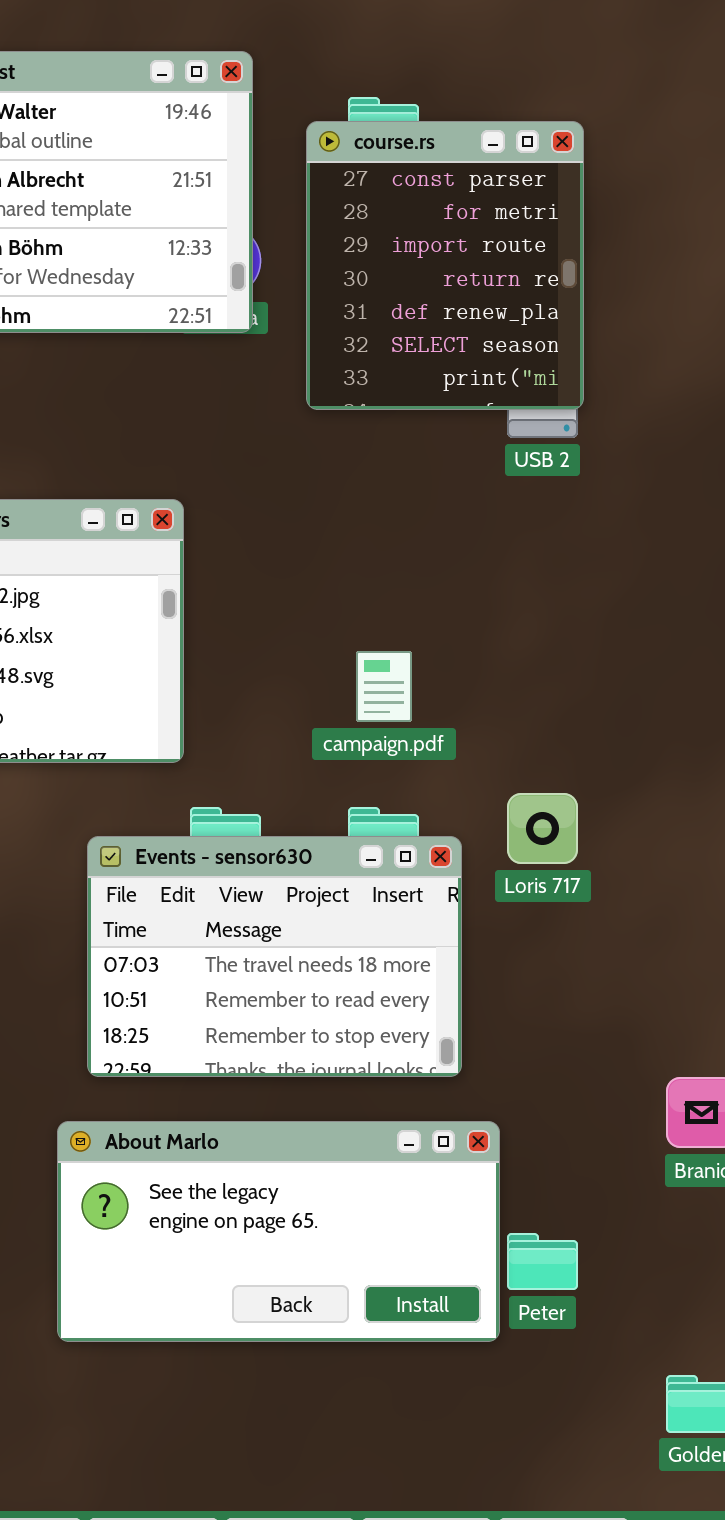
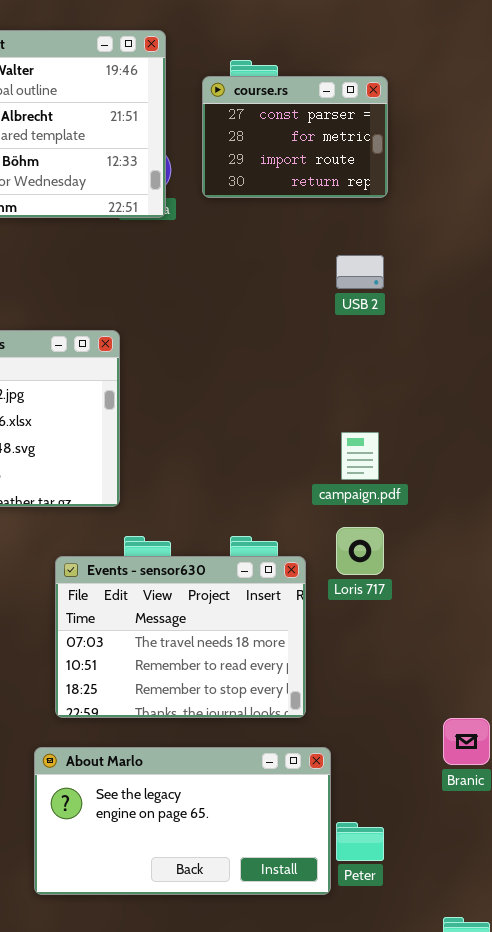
course.rs: [306,121,584,410] -> [202,76,388,198], resized
campaign.pdf: [356,651,412,722] -> [341,432,379,480], moved

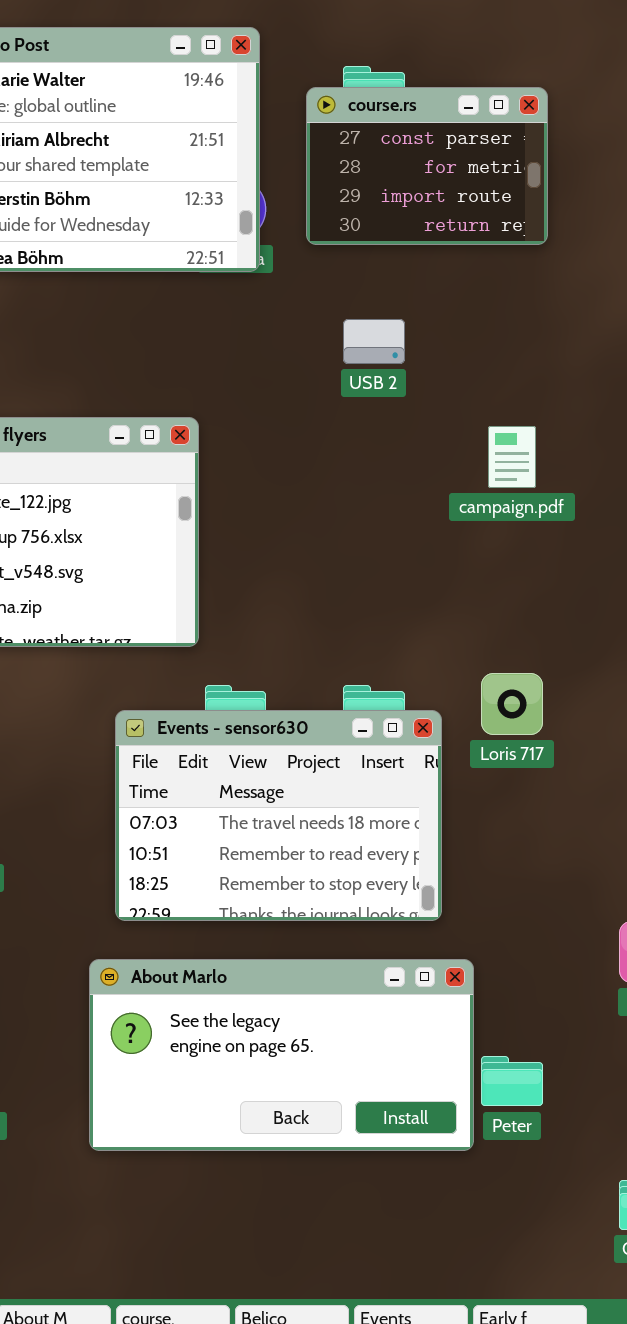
USB 2: [336,255,384,289] -> [343,319,405,364], moved
campaign.pdf: [341,432,379,480] -> [488,426,536,488], moved

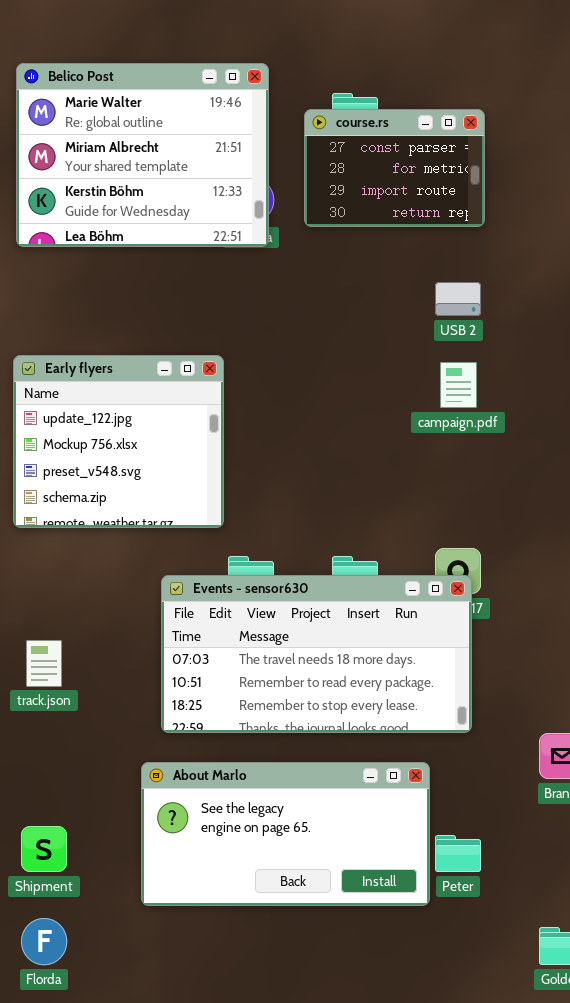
USB 2: [343,319,405,364] -> [435,282,481,316], moved
Events - sensor630: [115,710,442,921] -> [161,575,472,733], resized

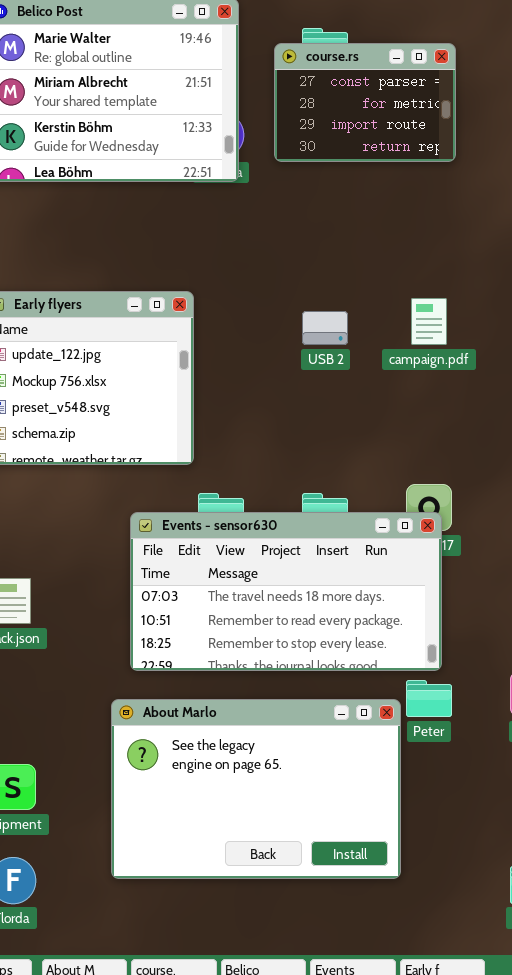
USB 2: [435,282,481,316] -> [302,311,348,345], moved
About Marlo: [141,762,430,906] -> [111,699,401,879], resized
Peter: [435,835,481,872] -> [406,680,452,717], moved

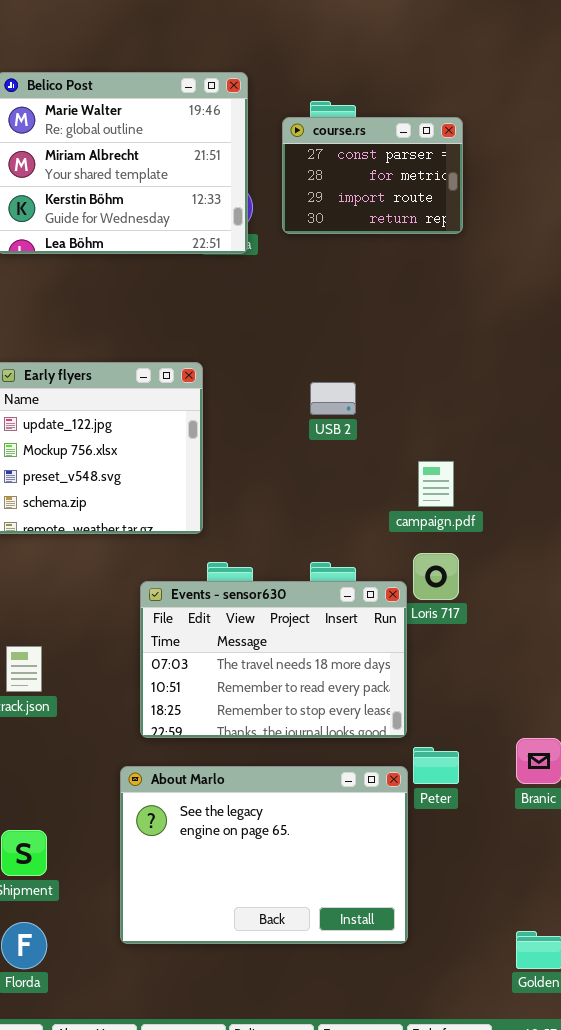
campaign.pdf: [411,298,447,345] -> [418,461,454,507], moved
Events - sensor630: [130,512,442,671] -> [140,581,407,738], resized

